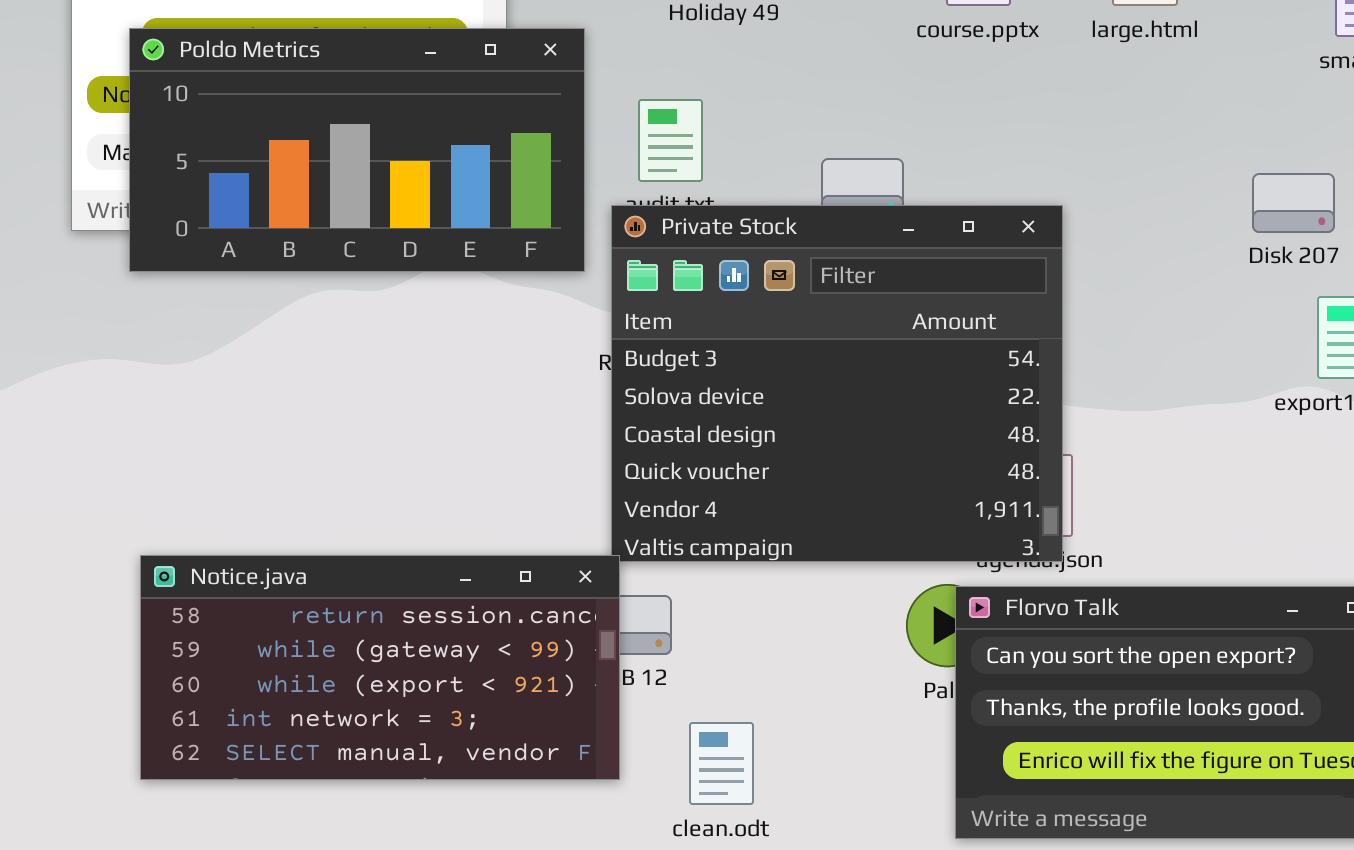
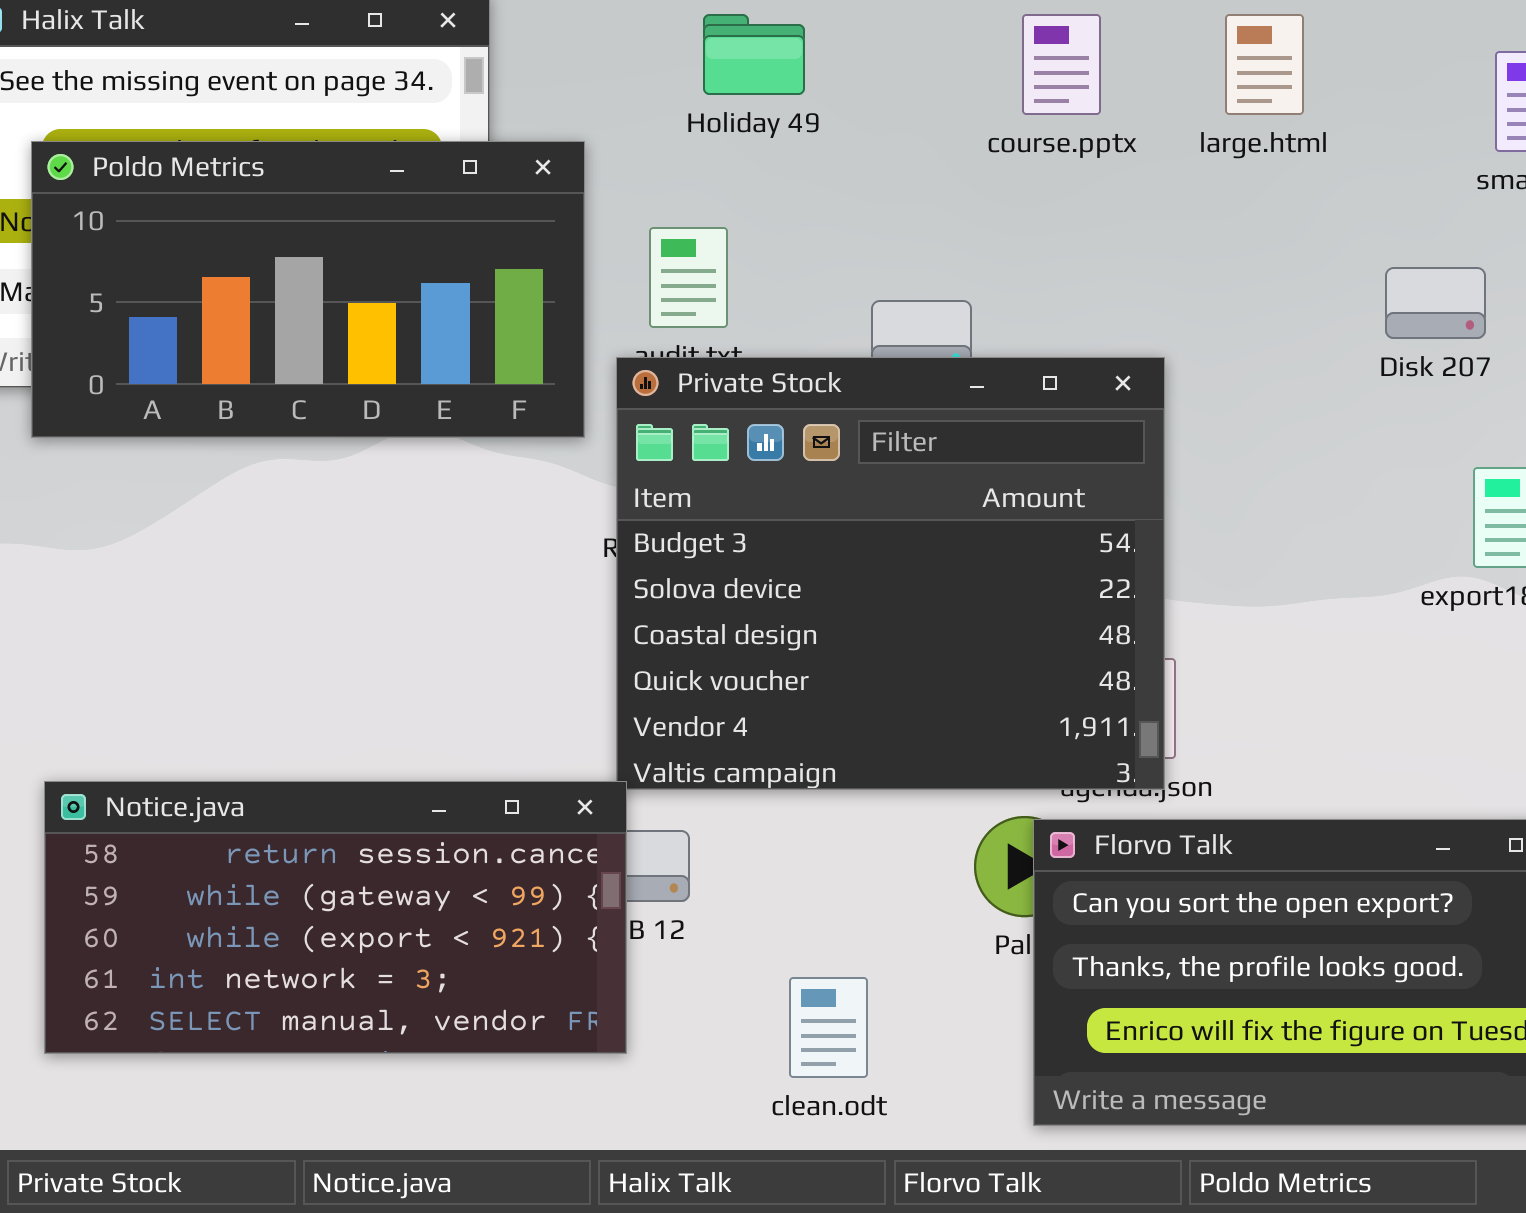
Disk 207: [1252,173,1335,233] -> [1385,267,1486,339], moved
clean.odt: [689,722,754,805] -> [789,977,868,1078], moved

